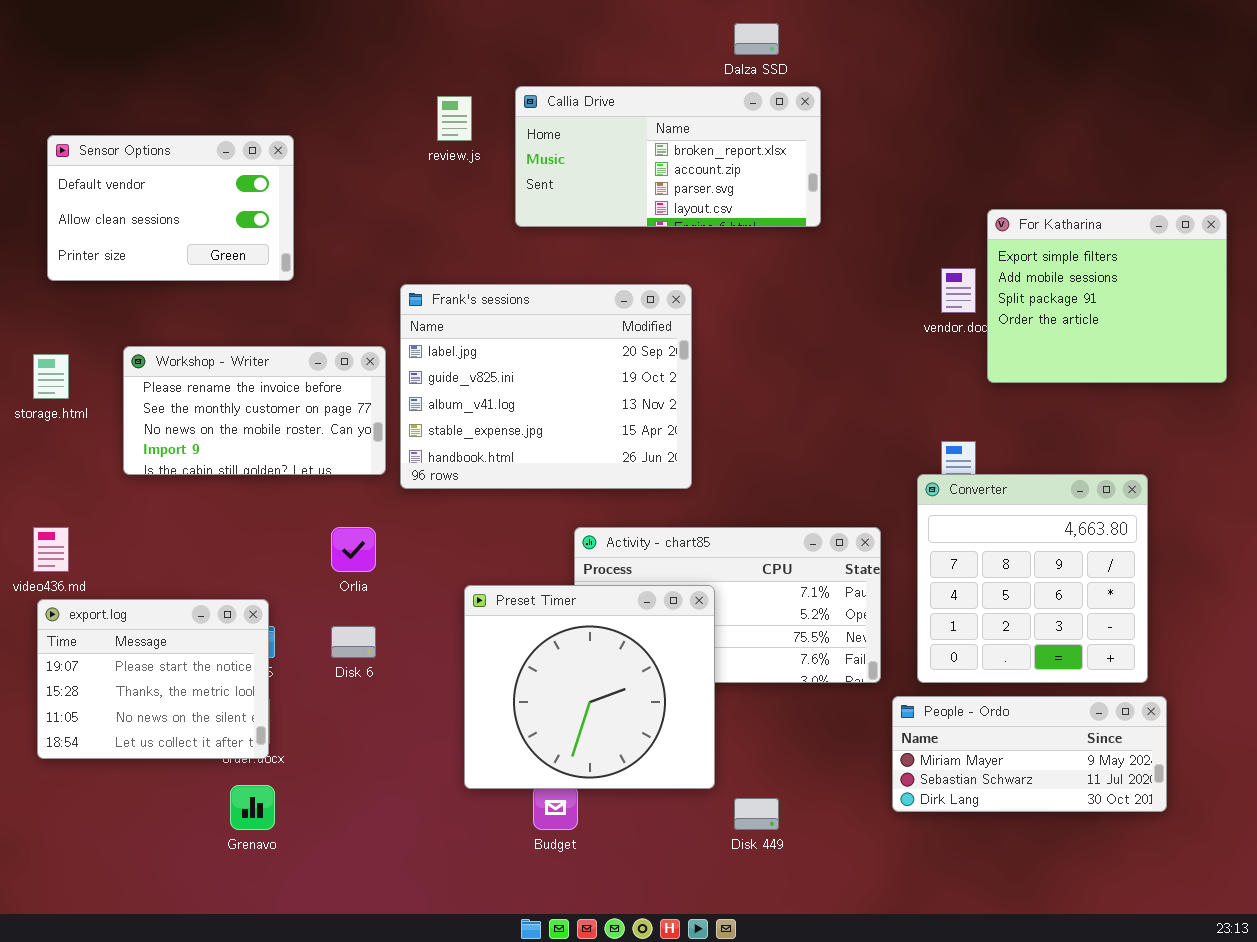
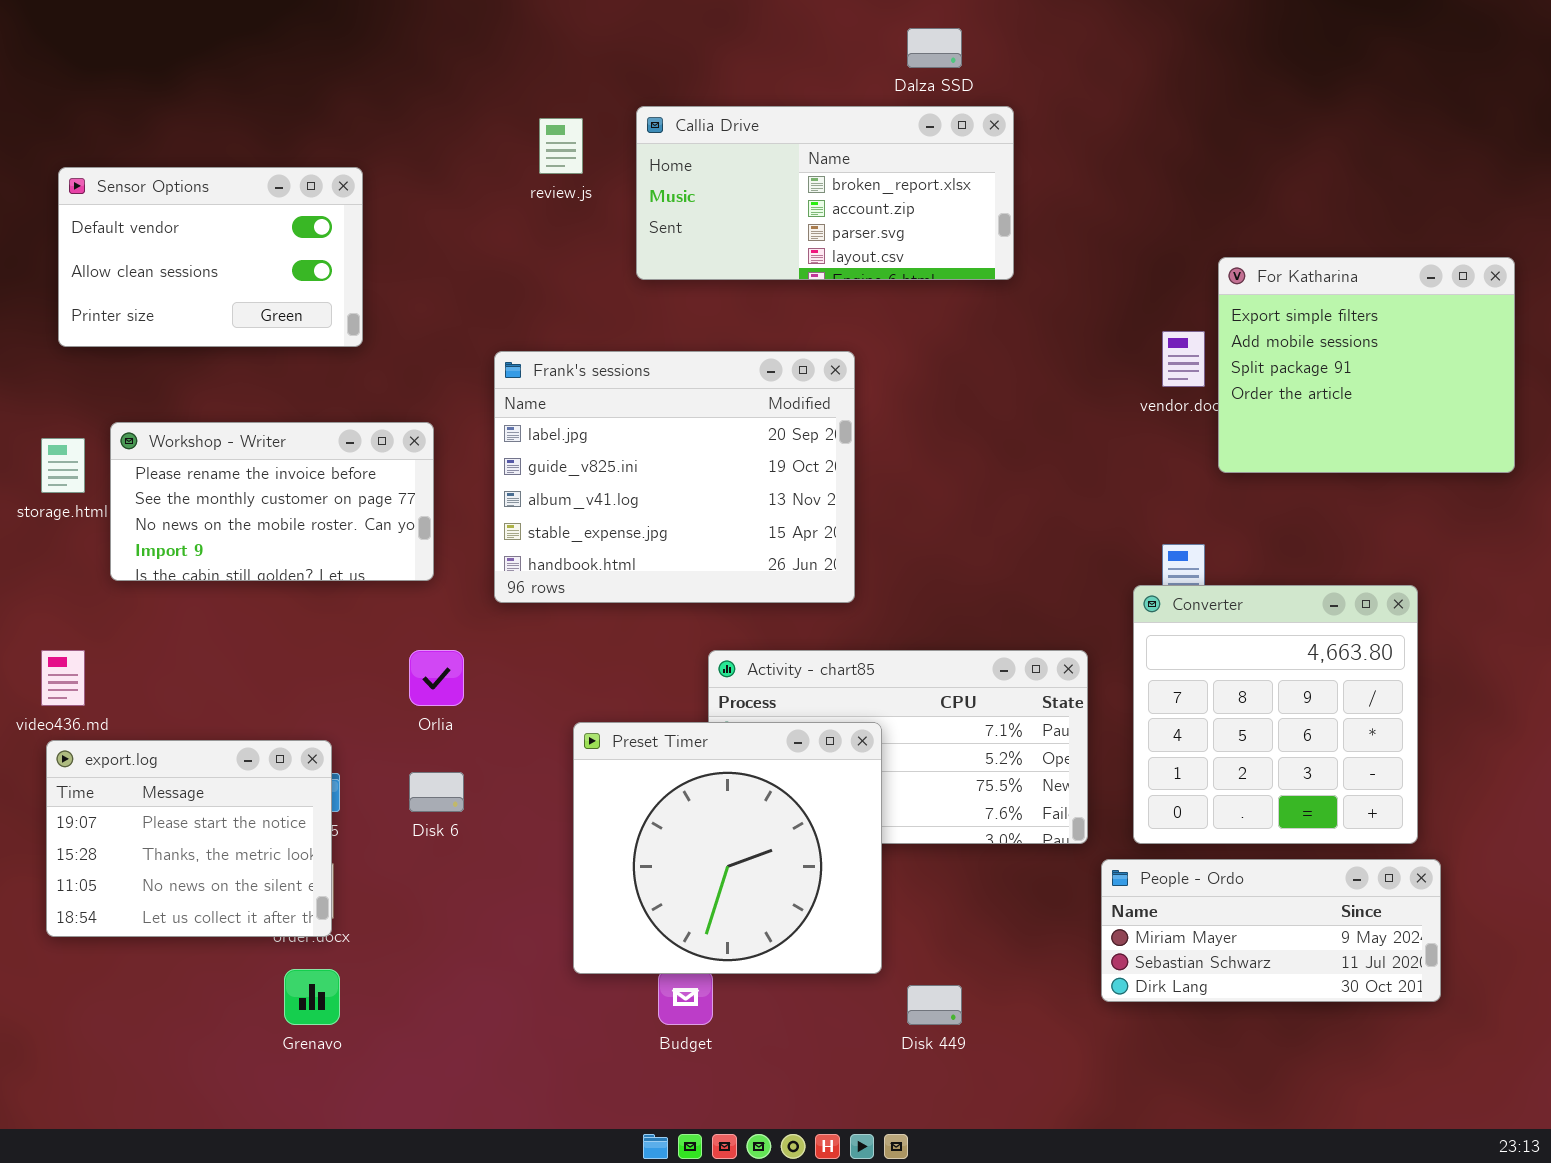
Workshop - Writer: [123,346,386,475] -> [110,422,434,581], moved

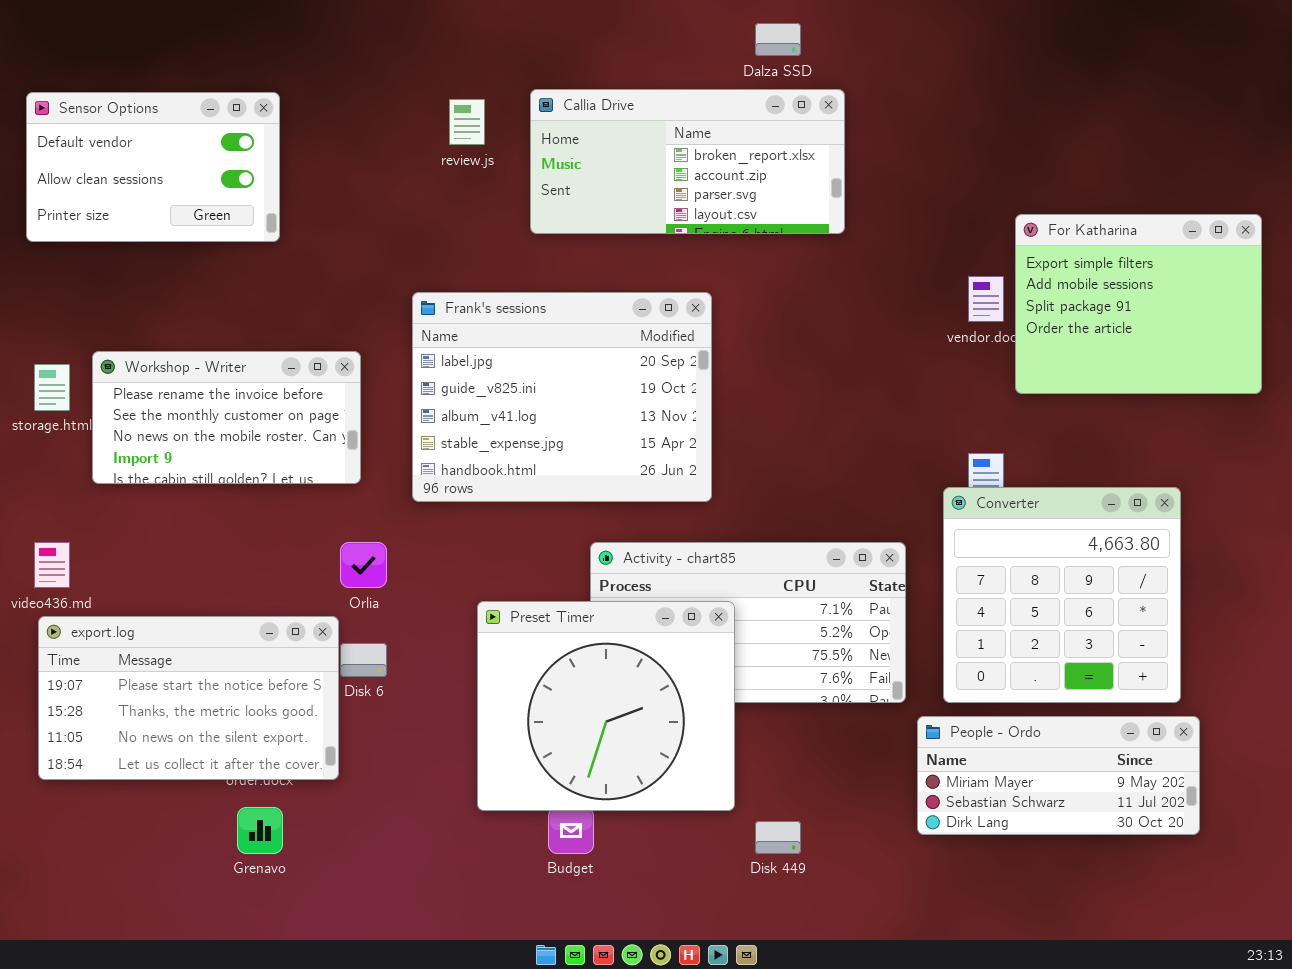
Sensor Options: [58,167,363,347] -> [26,92,280,242], moved
export.log: [46,740,332,937] -> [38,616,339,780], resized

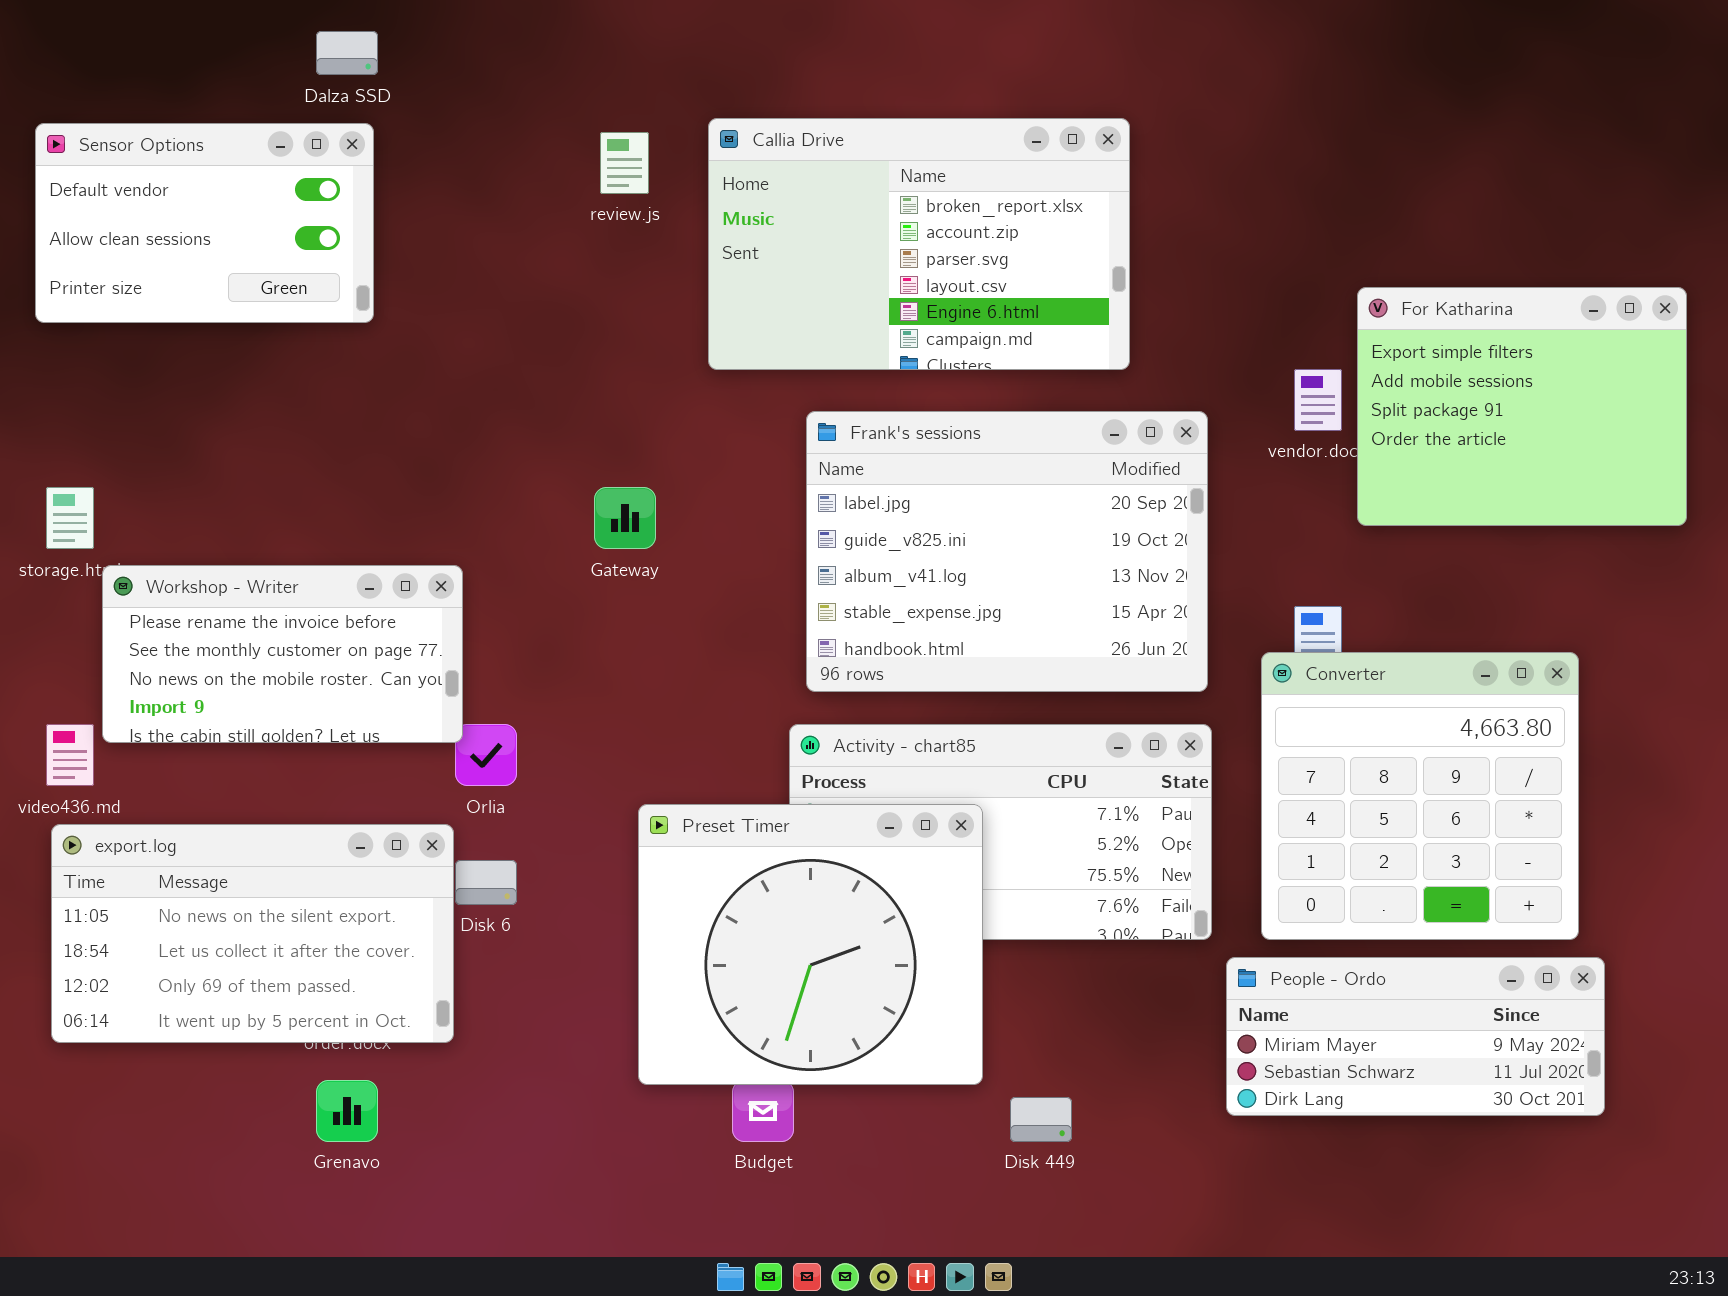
Dalza SSD: [755,23,801,56] -> [316,31,378,75], moved
Callia Drive: [530,89,845,234] -> [708,118,1130,370], resized
Frank's sessions: [412,292,712,502] -> [806,411,1208,692], moved
Workshop - Writer: [92,351,361,484] -> [102,565,463,743], moved
export.log: [38,616,339,780] -> [51,824,454,1043], scrolled down 2 rows

